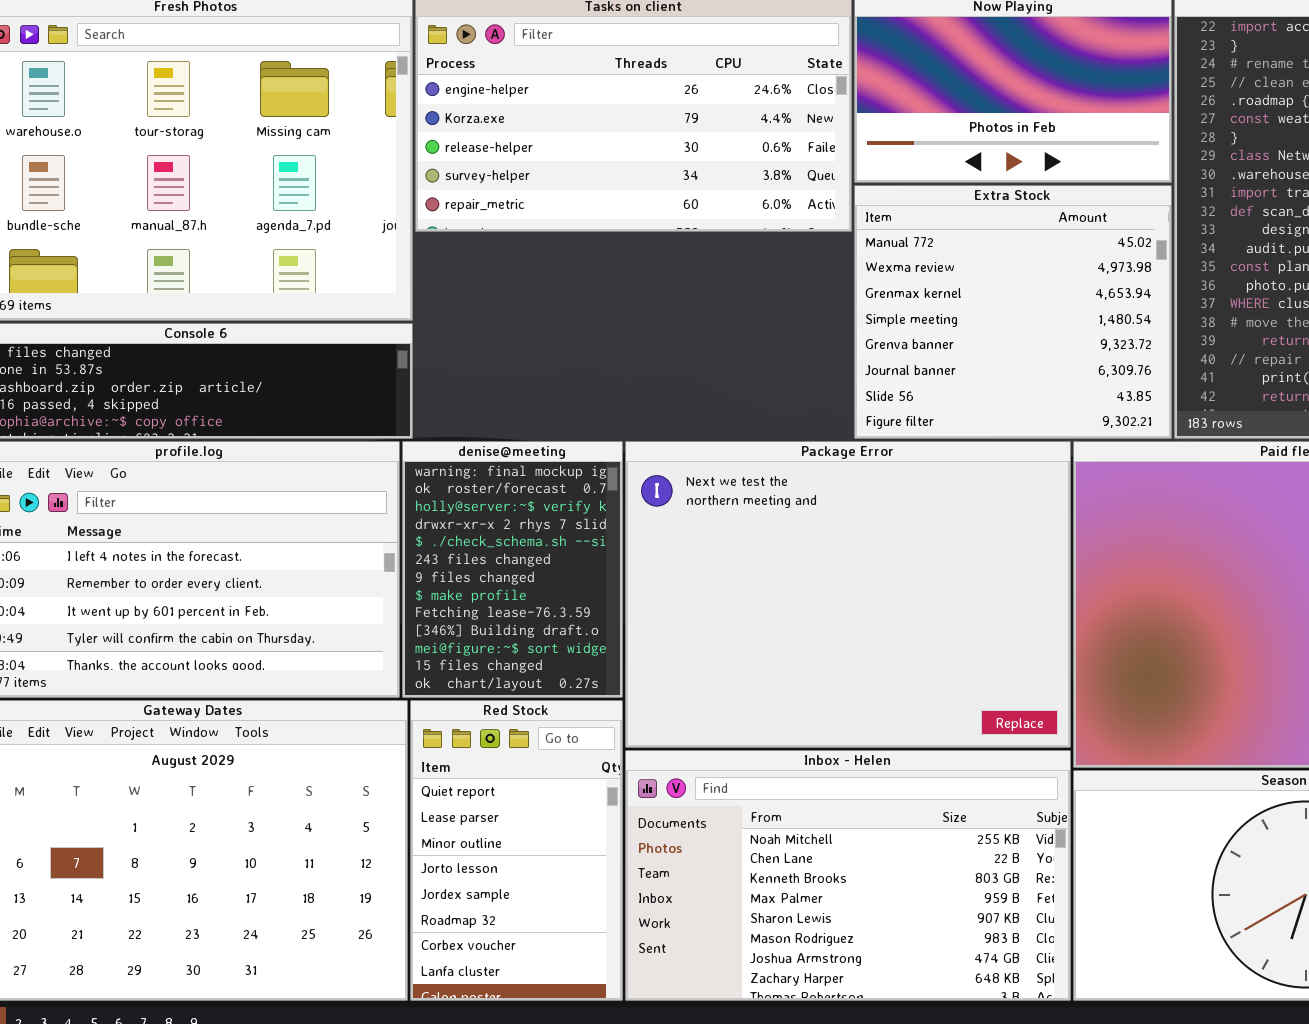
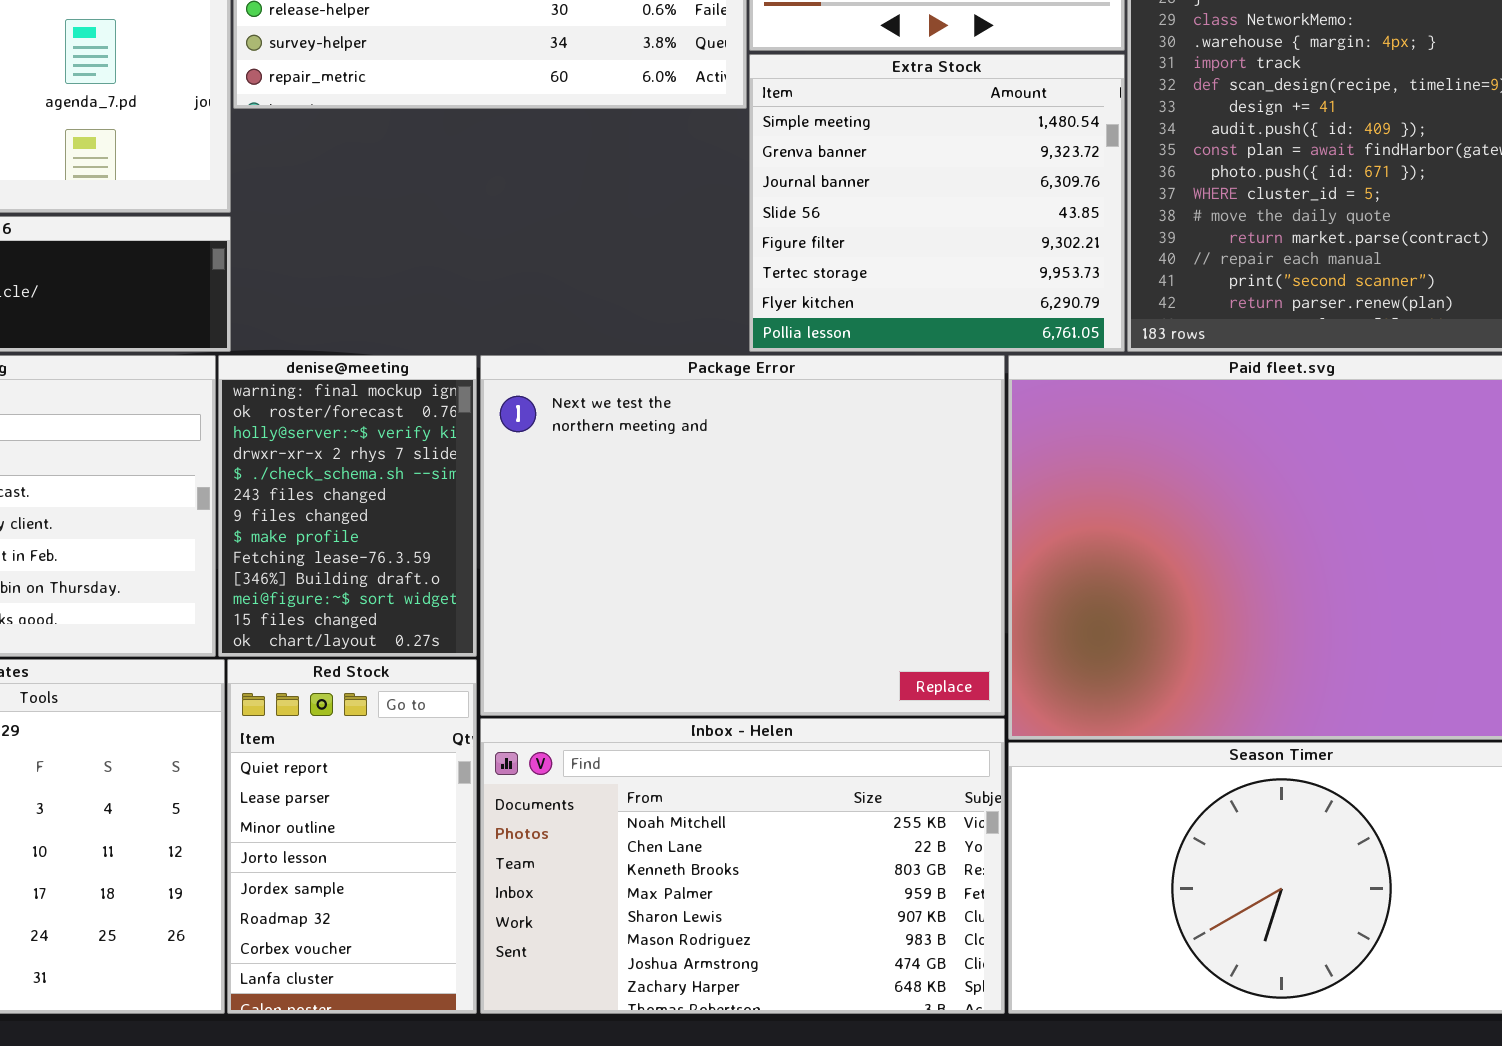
Extra Stock: [854,185,1172,439] -> [749,54,1125,352], scrolled down 3 rows

